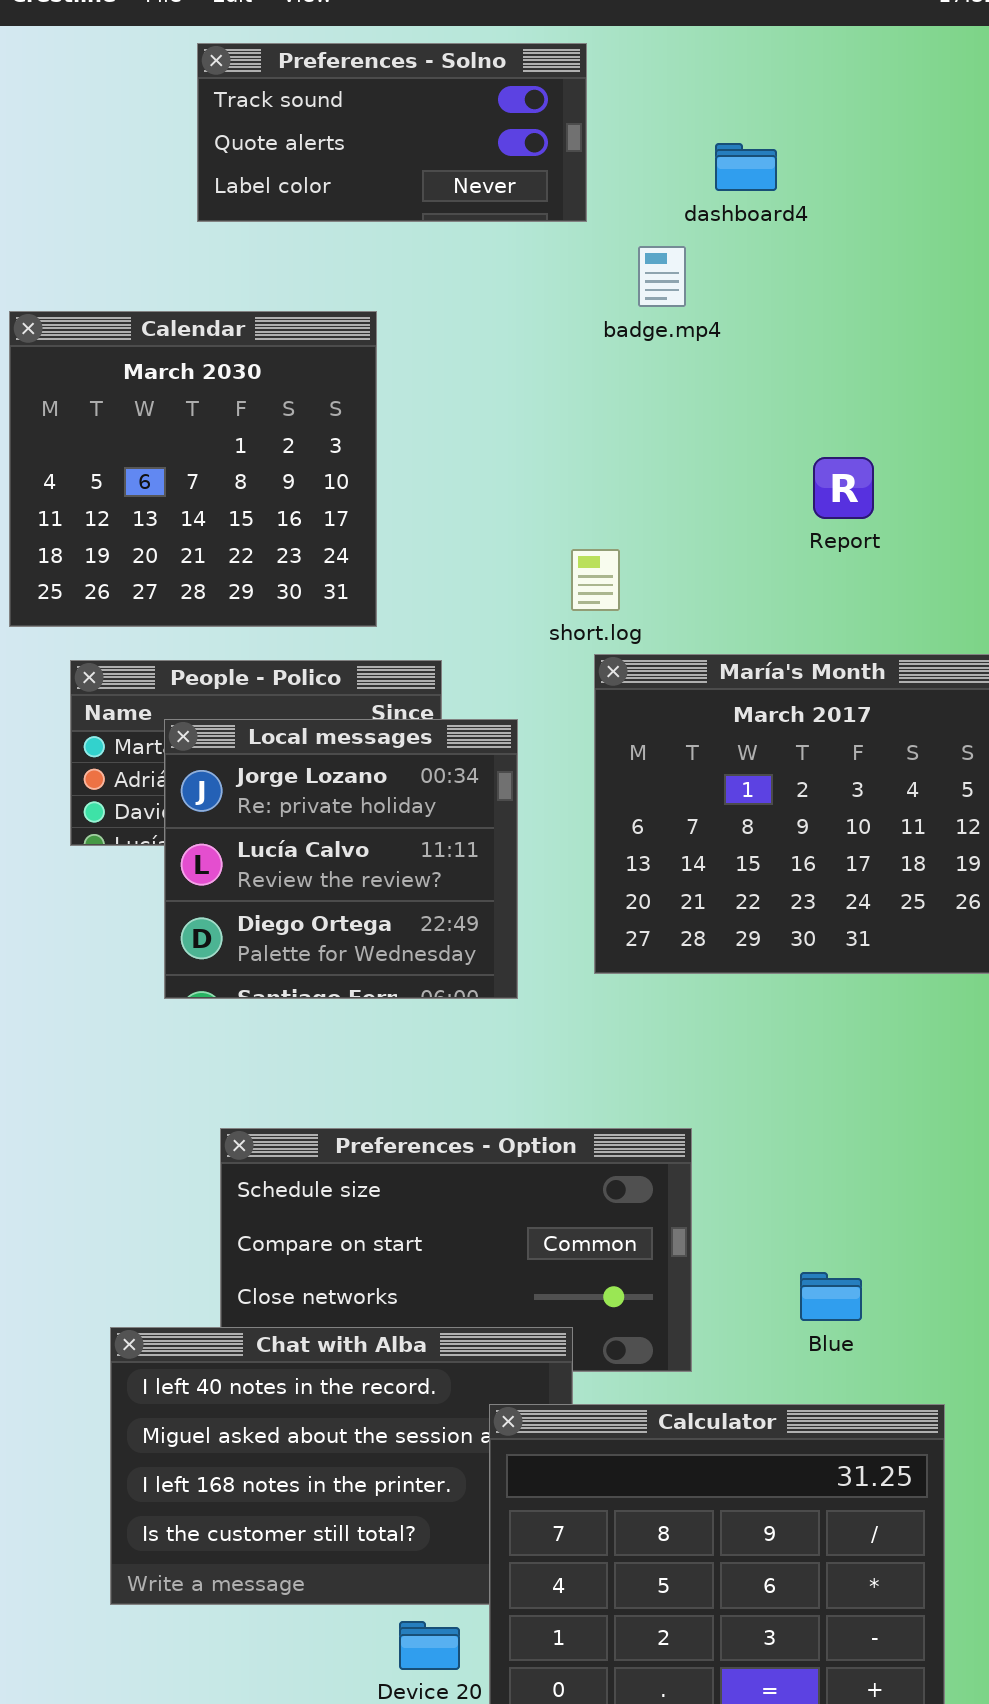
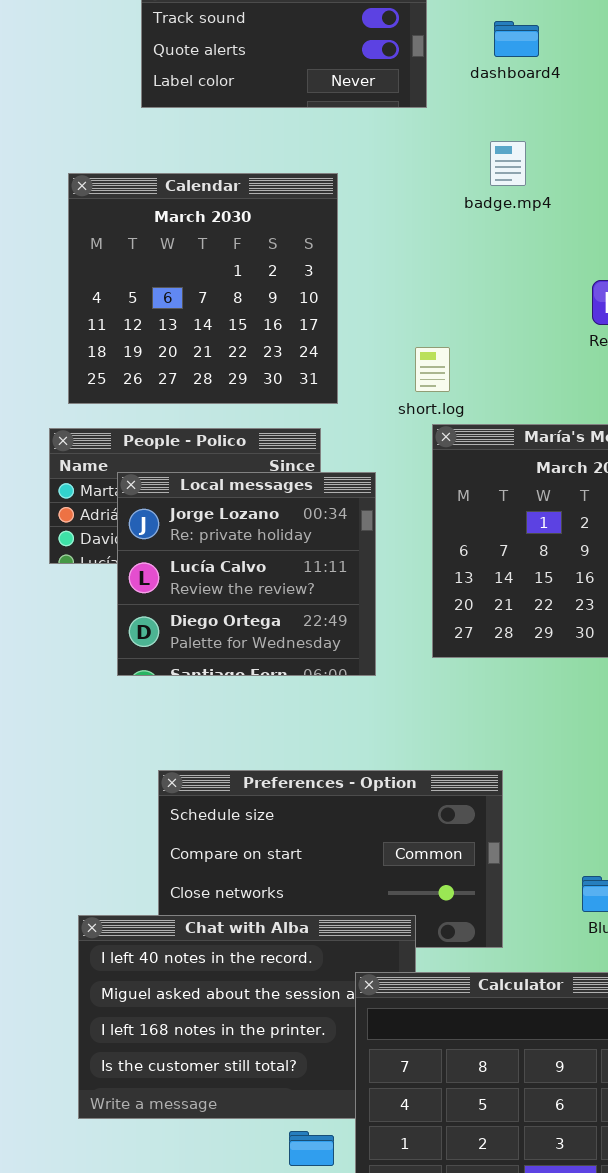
dashboard4: [715,143,777,191] -> [494,21,539,57], moved
badge.mp4: [638,246,686,307] -> [490,141,526,186], moved
Calendar: [9,311,377,627] -> [68,173,338,404], moved

